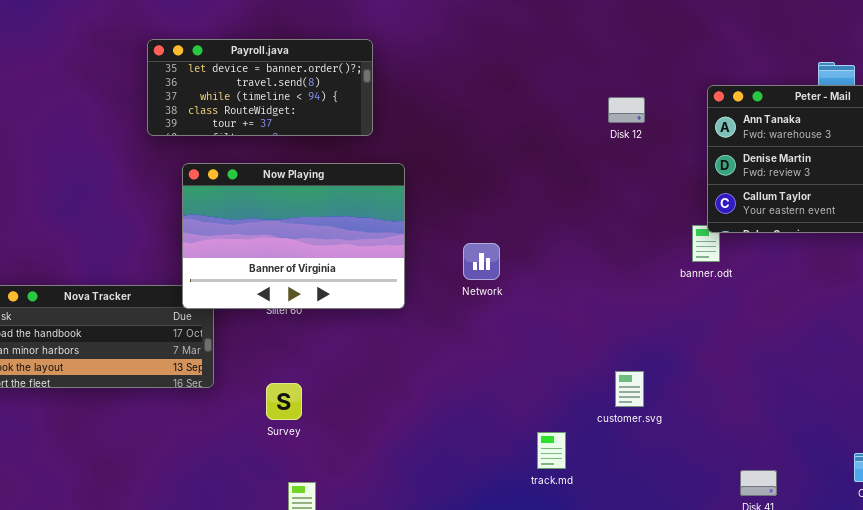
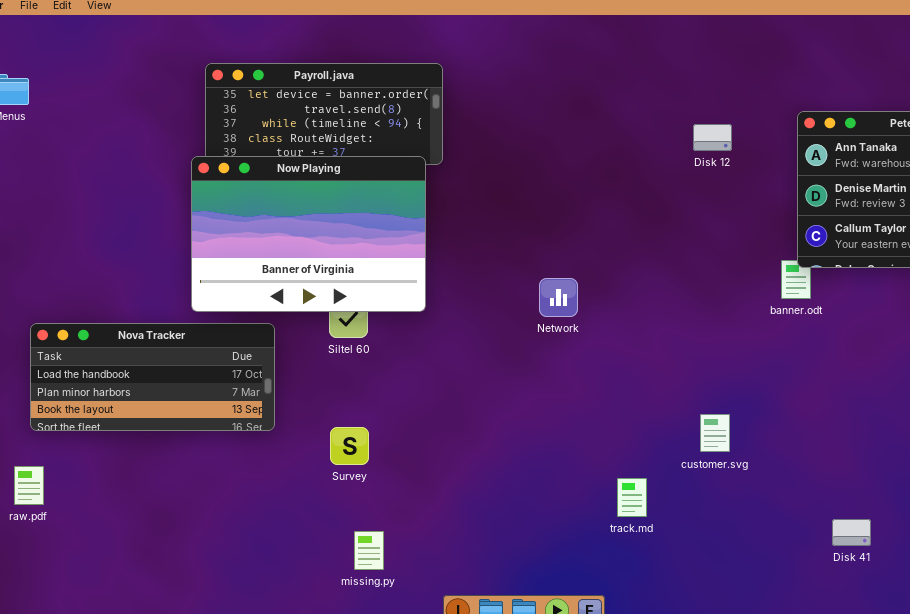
Now Playing: [182,163,405,309] -> [191,156,426,312], moved

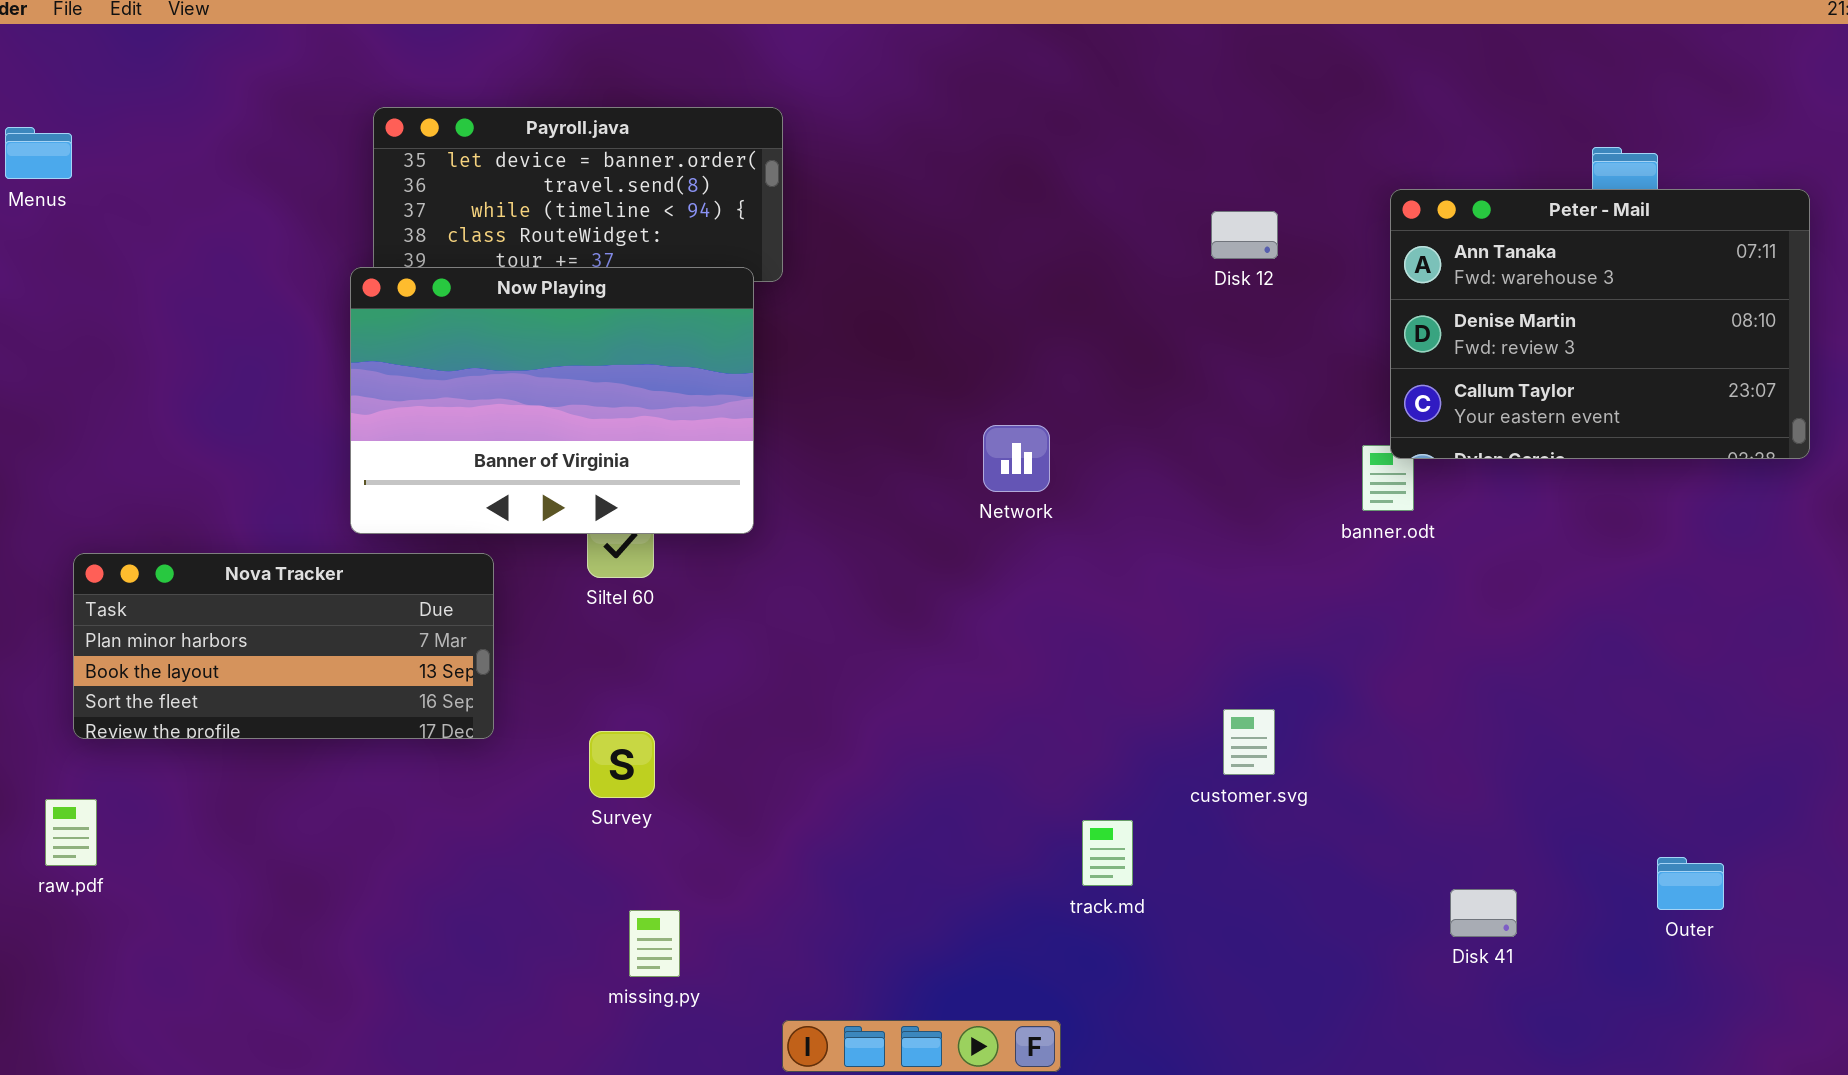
Network: [539,278,578,317] -> [983,425,1050,492], moved
Nova Tracker: [30,323,275,431] -> [73,553,494,739], scrolled down 1 row

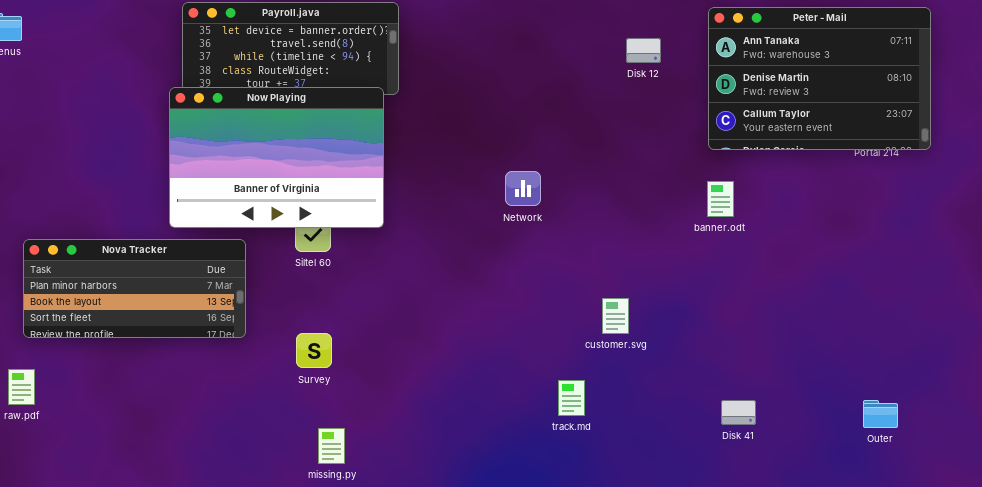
Peter - Mail: [1390,189,1810,459] -> [708,7,931,150], moved
Disk 12: [1211,211,1278,259] -> [626,38,661,63], moved
customer.svg: [1223,709,1275,775] -> [602,298,629,334], moved
Disk 41: [1450,889,1517,937] -> [721,400,756,425], moved

